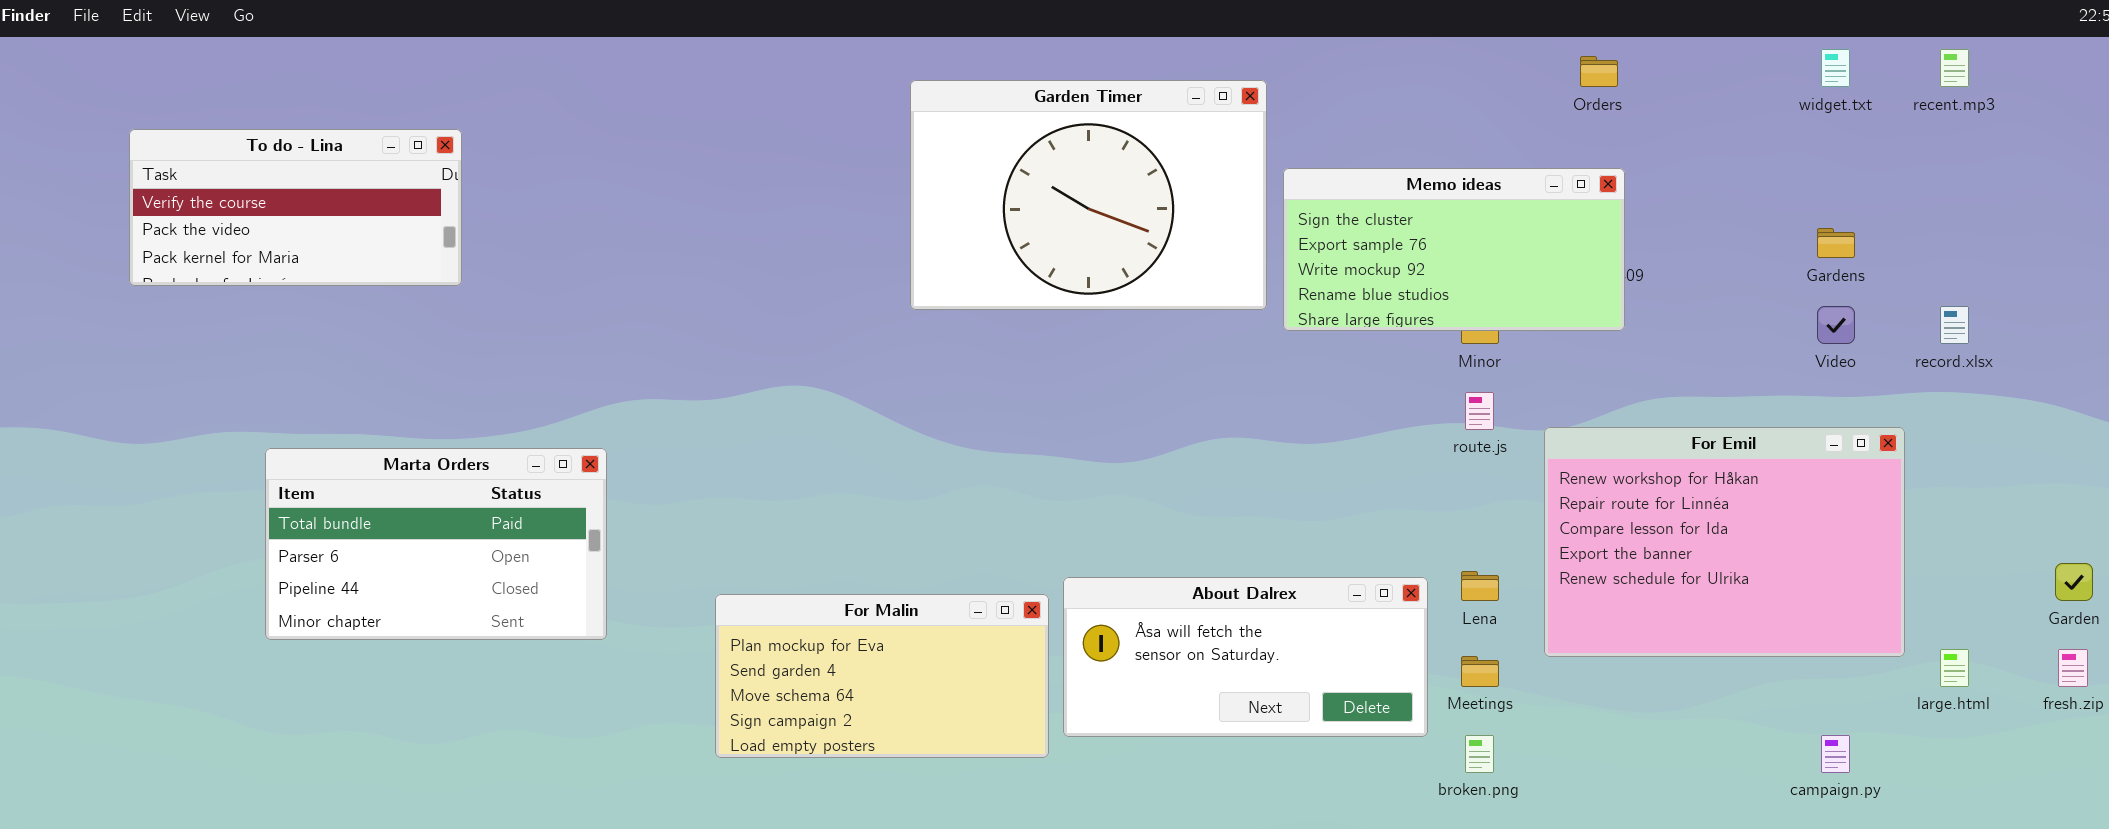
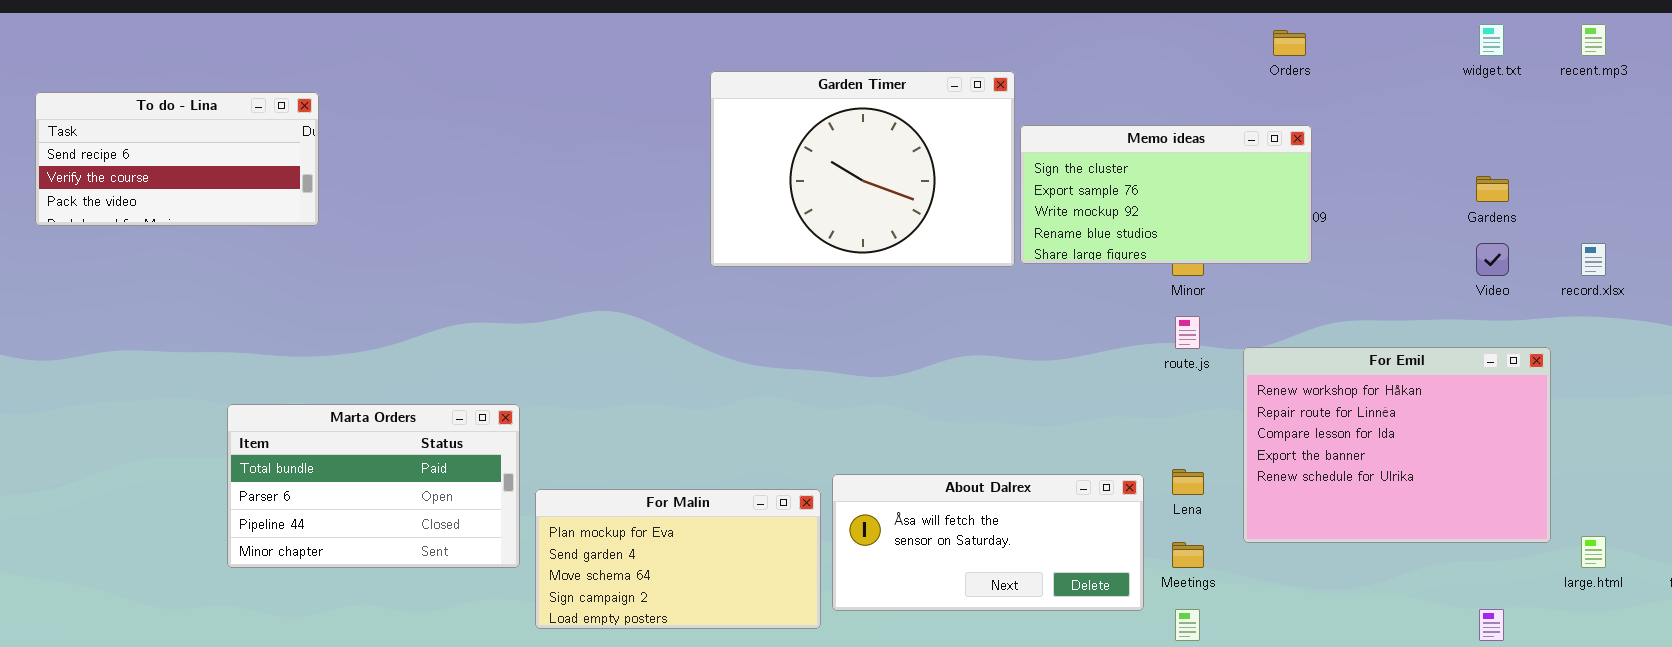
Garden Timer: [910,80,1267,310] -> [710,71,1015,267], moved
To do - Lina: [129,129,462,286] -> [35,92,319,226], scrolled up 1 row
Marta Orders: [265,448,607,640] -> [227,404,520,568], moved

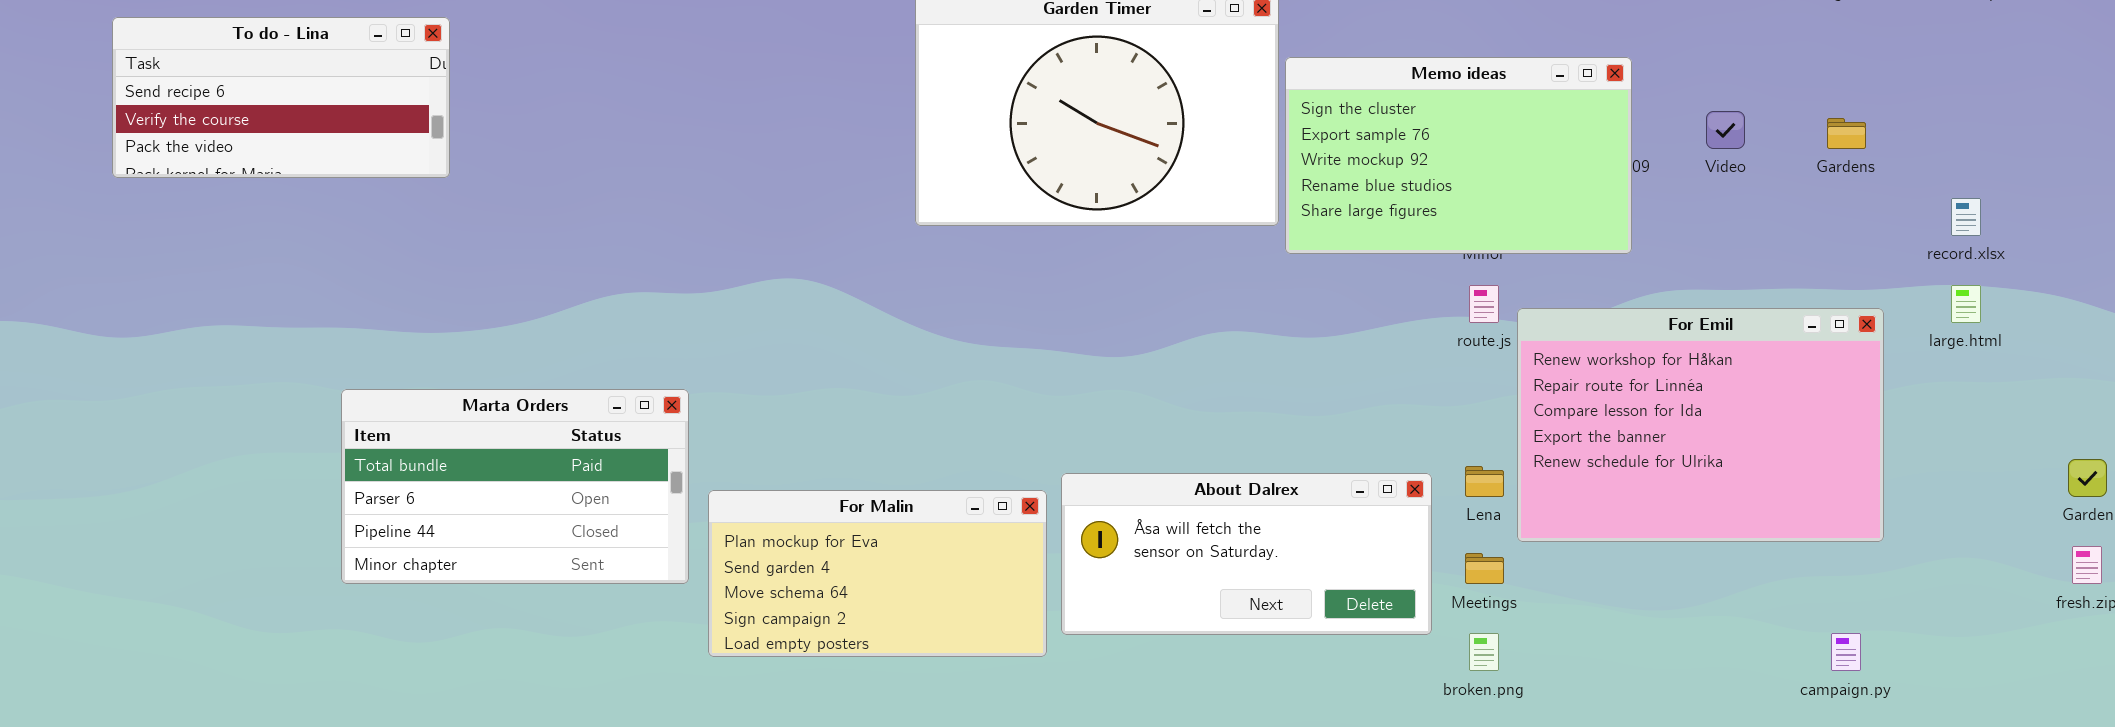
Memo ideas: [1020,125,1312,264] -> [1285,57,1632,254], resized
Video: [1476,243,1509,276] -> [1706,111,1745,149], moved
For Emil: [1243,347,1551,543] -> [1517,308,1884,542], moved
large.html: [1581,536,1606,568] -> [1951,285,1981,323], moved

